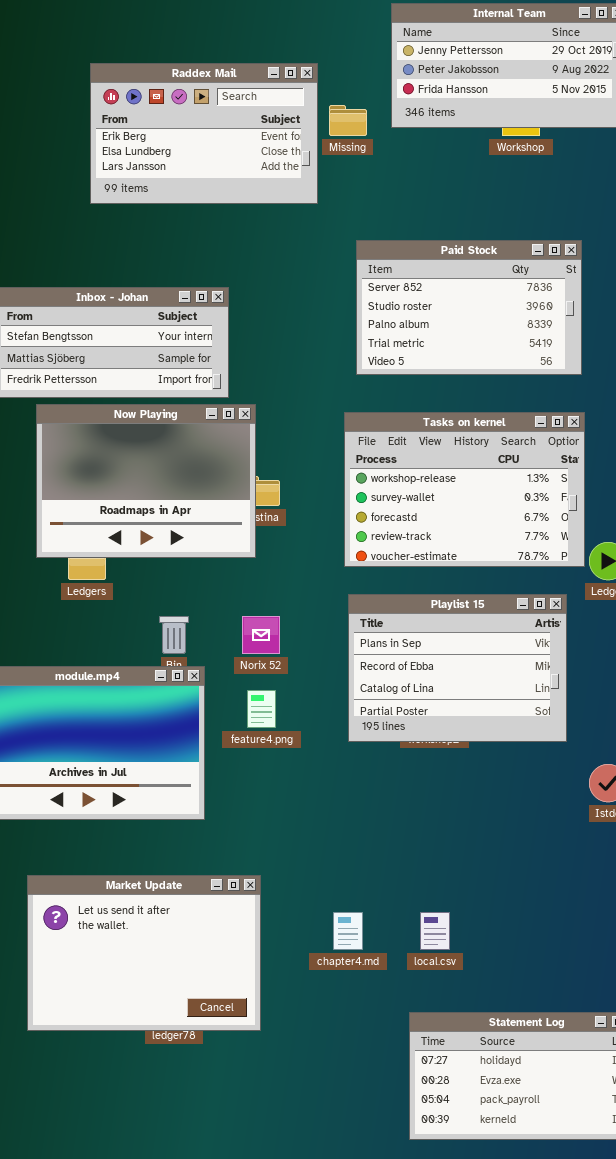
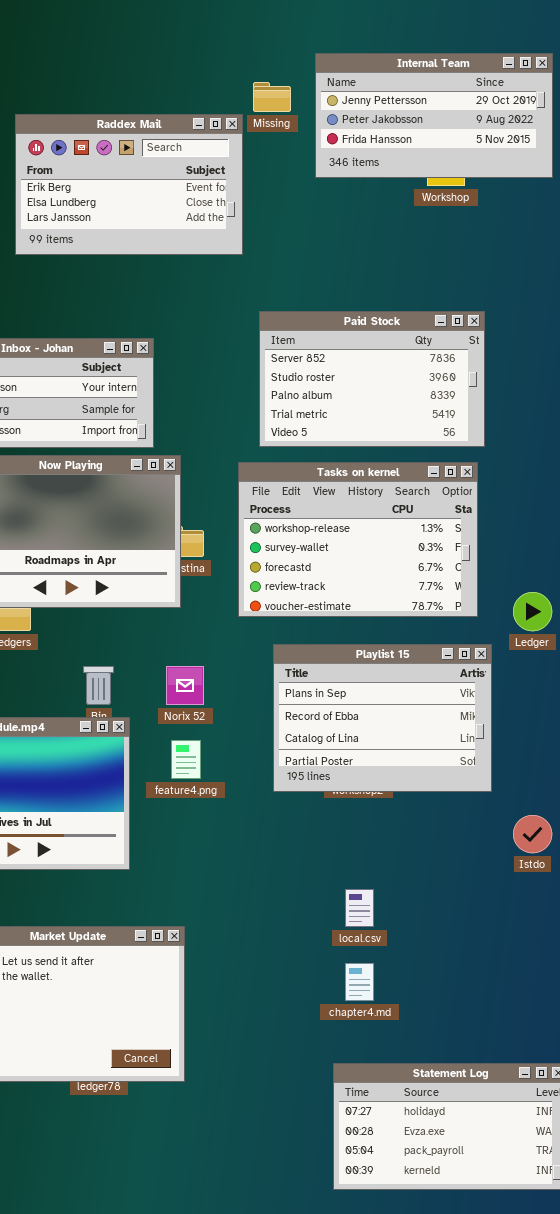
Missing: [329,105,367,136] -> [253,82,291,112], moved
Paid Stock: [356,240,582,375] -> [259,311,485,447], moved
Tasks on kernel: [344,412,585,567] -> [238,462,478,617], moved
chapter4.md: [333,912,363,950] -> [345,963,374,1001], moved
local.csv: [420,912,450,950] -> [345,889,374,927], moved

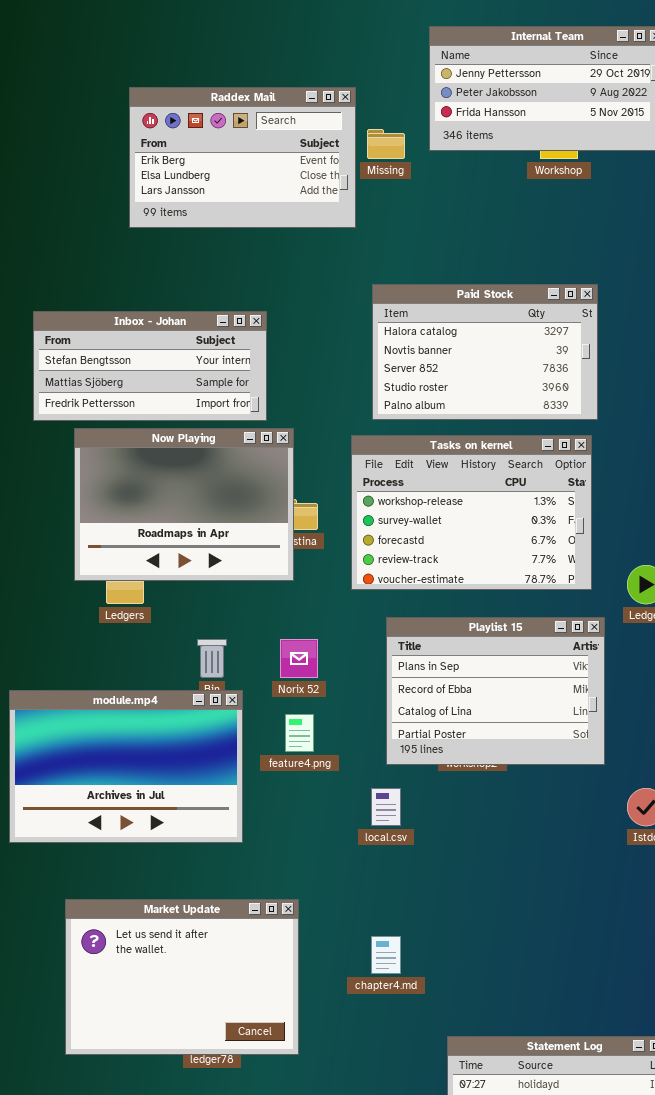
Missing: [253,82,291,112] -> [367,129,405,159], moved
Paid Stock: [259,311,485,447] -> [372,284,598,420], scrolled up 2 rows
local.csv: [345,889,374,927] -> [371,788,401,826], moved
chapter4.md: [345,963,374,1001] -> [371,936,401,974], moved

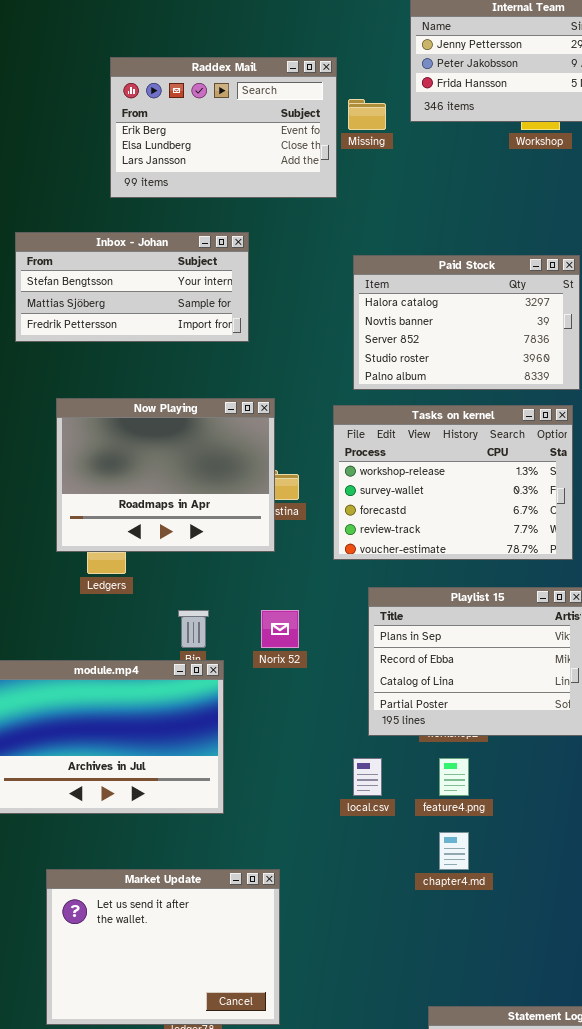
Inbox - Johan: [33,311,267,421] -> [15,232,249,342], moved
feature4.png: [285,714,314,752] -> [439,758,469,796], moved
chapter4.md: [371,936,401,974] -> [439,832,469,870], moved

